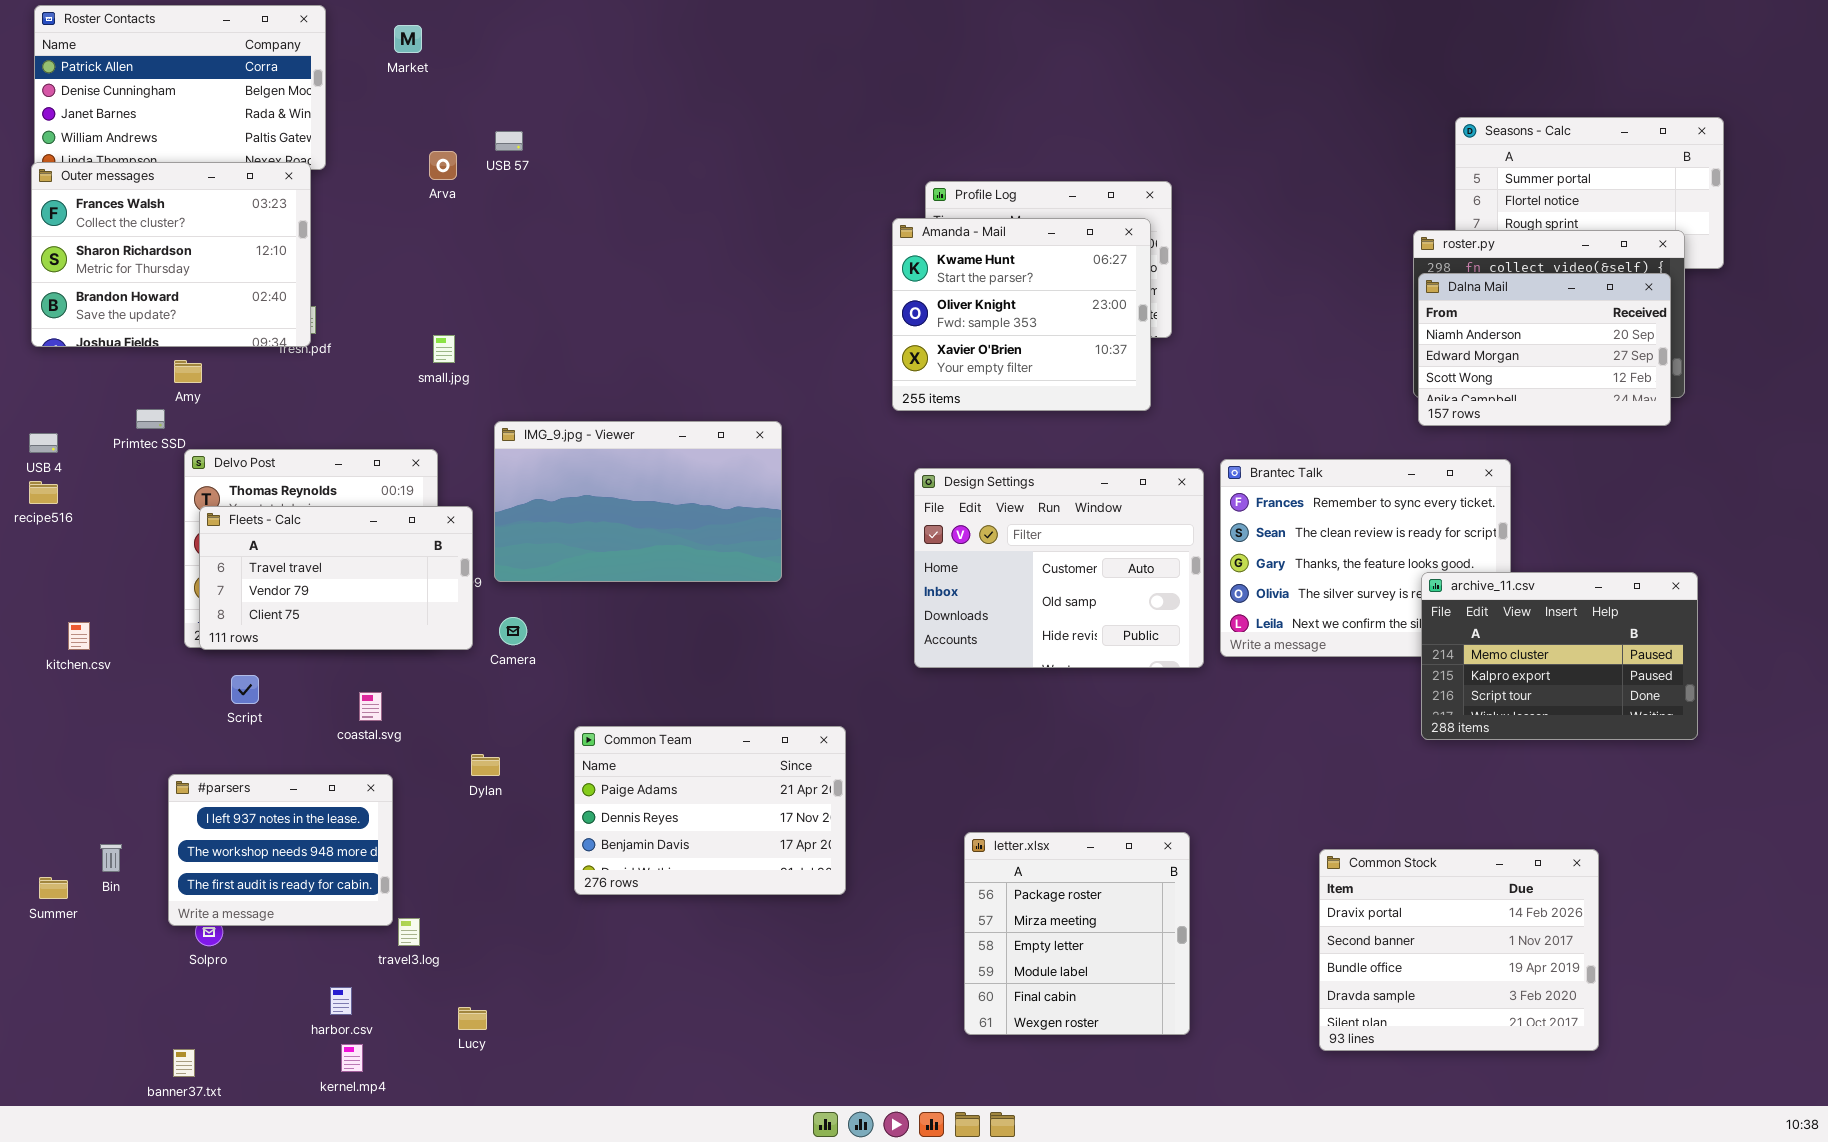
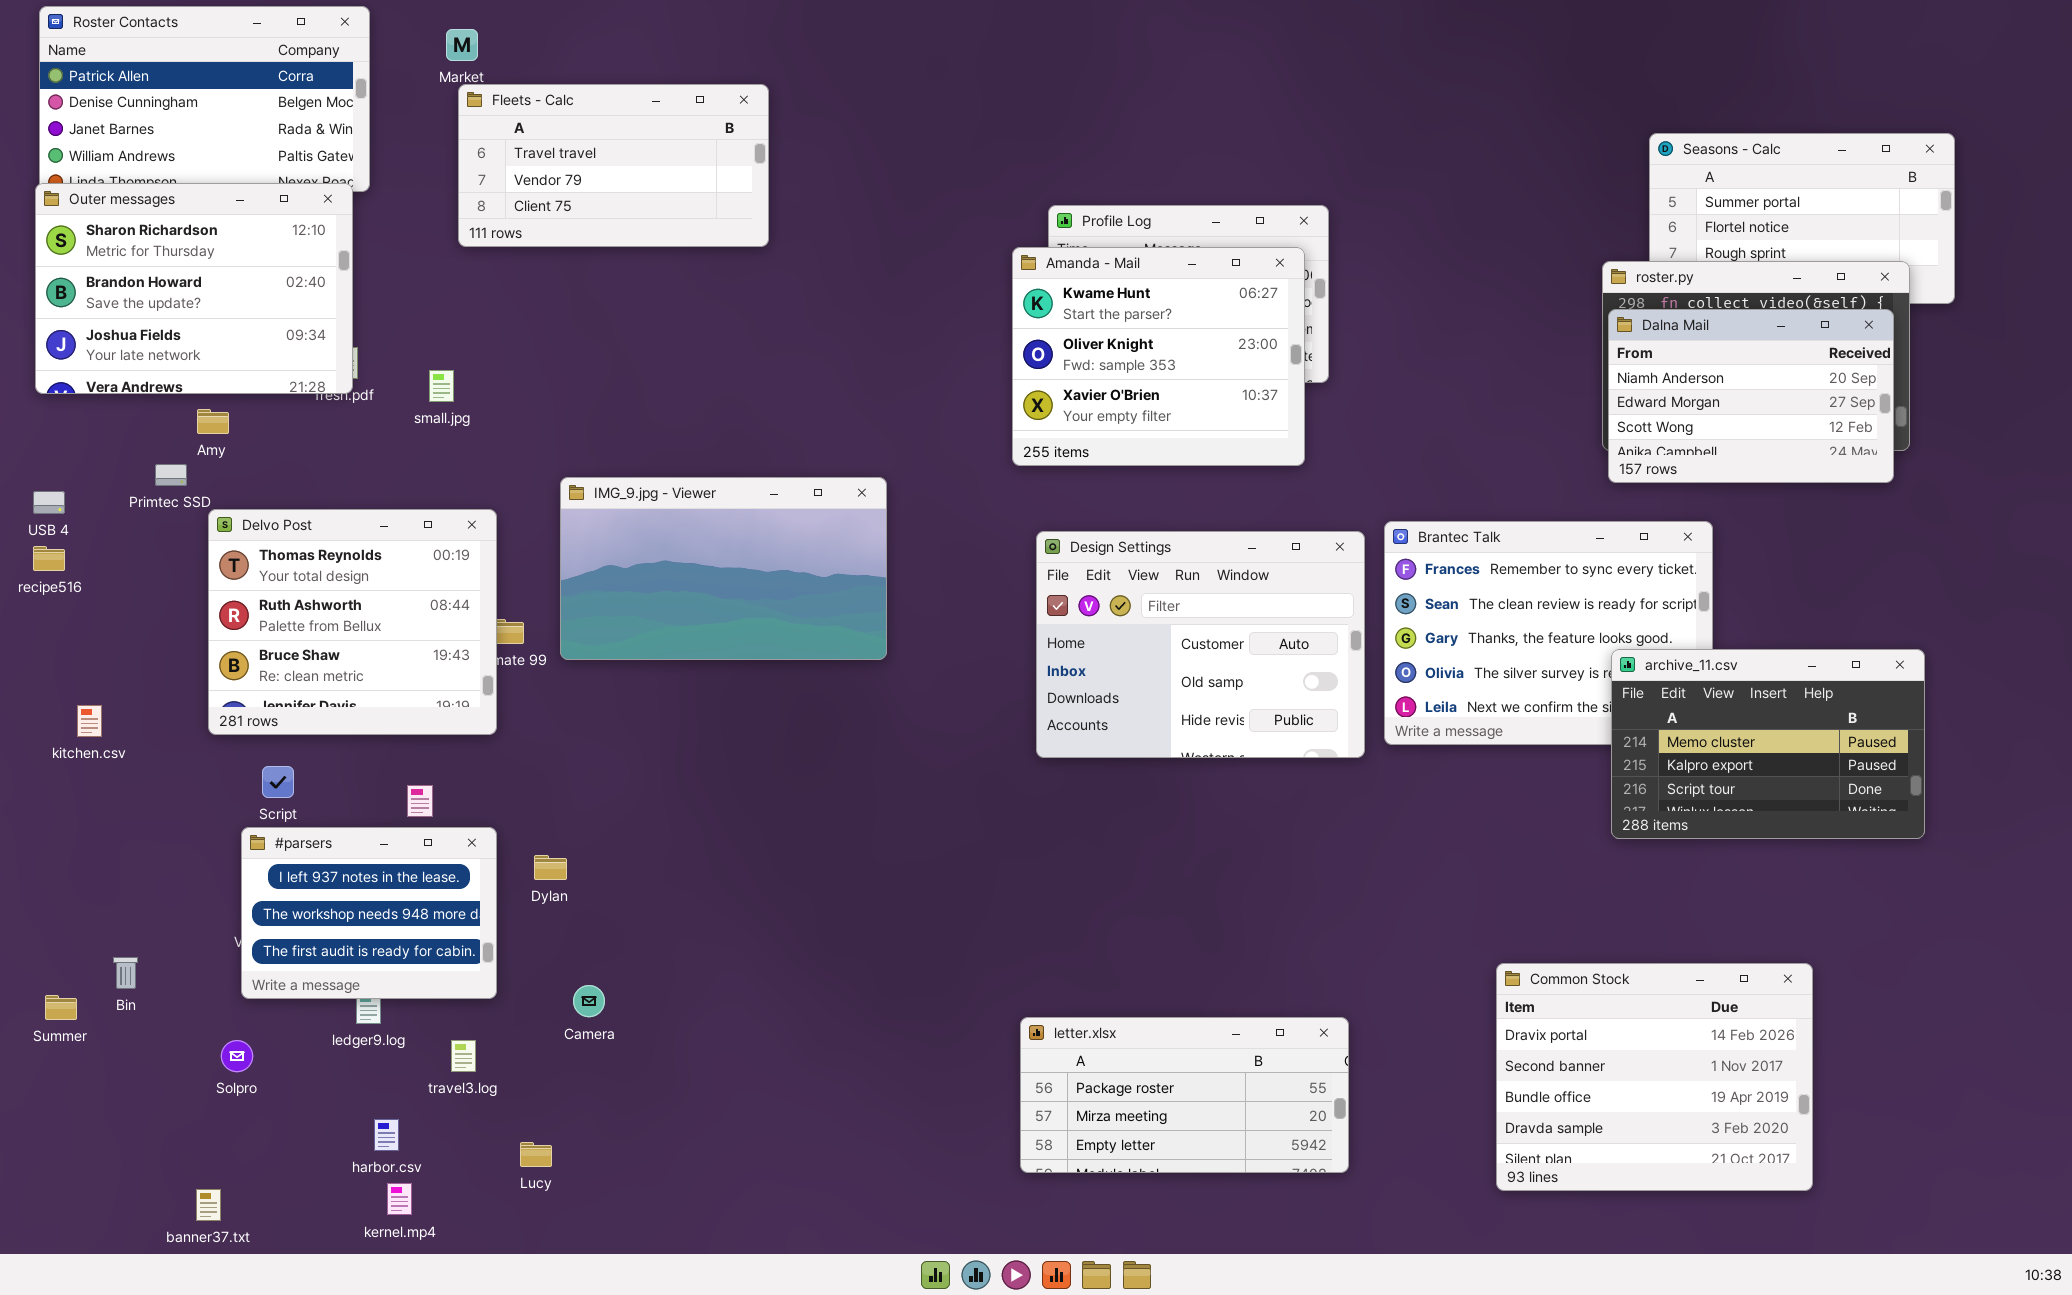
Outer messages: [31,162,311,347] -> [35,183,353,394], scrolled down 1 row
small.jpg: [433,335,455,363] -> [429,370,454,402], moved
Fleets - Calc: [199,506,473,650] -> [458,84,769,247], moved
Camera: [499,617,527,645] -> [573,985,605,1017], moved
Common Team: [574,726,846,895] -> none, closed
#parsers: [168,774,393,926] -> [241,827,497,999], moved
letter.xlsx: [964,832,1190,1035] -> [1020,1017,1349,1173], resized

